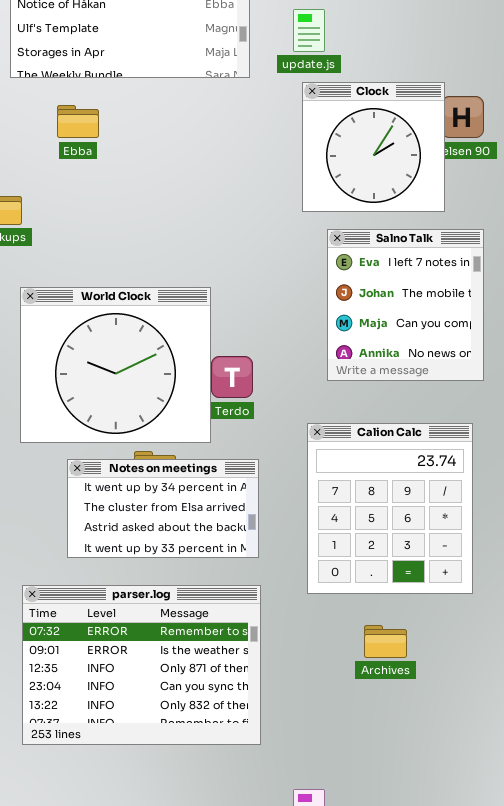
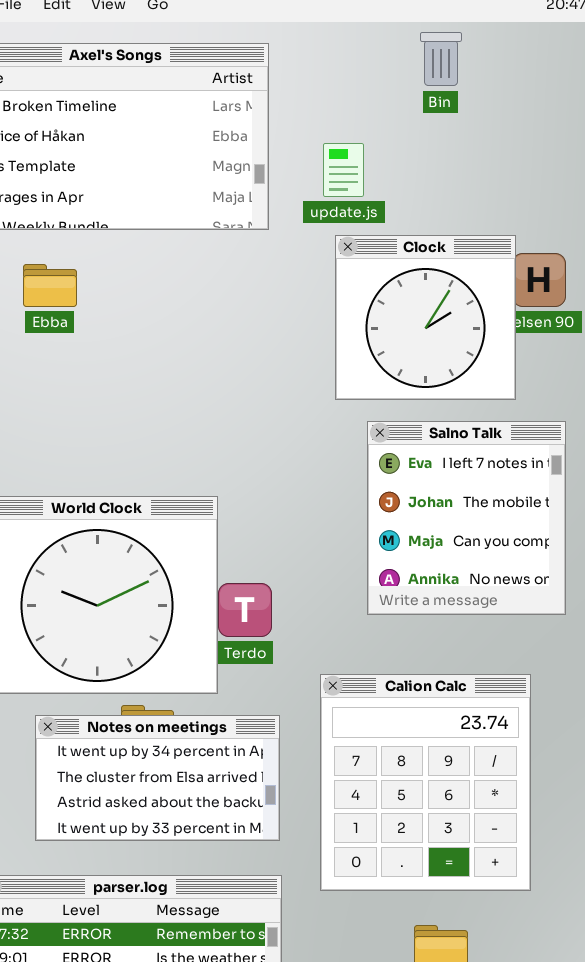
Calion Calc: [307,423,473,594] -> [320,674,531,891], moved

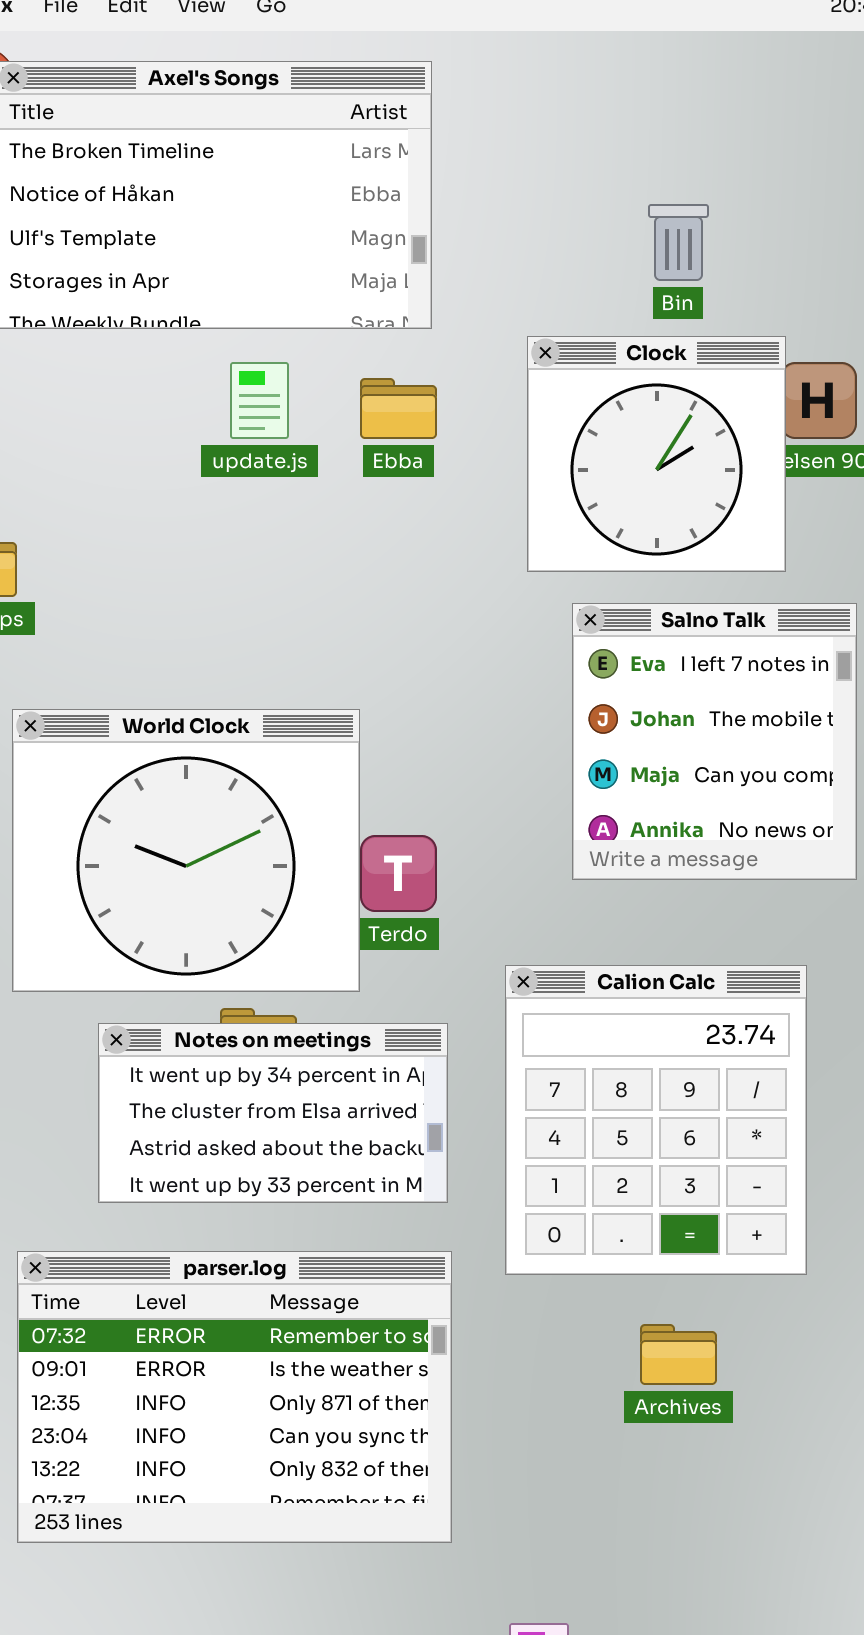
Bin: [420,32,462,86] -> [648,204,709,281], moved
update.js: [323,143,364,197] -> [230,362,289,439], moved
Ebba: [23,264,77,307] -> [360,378,437,439], moved

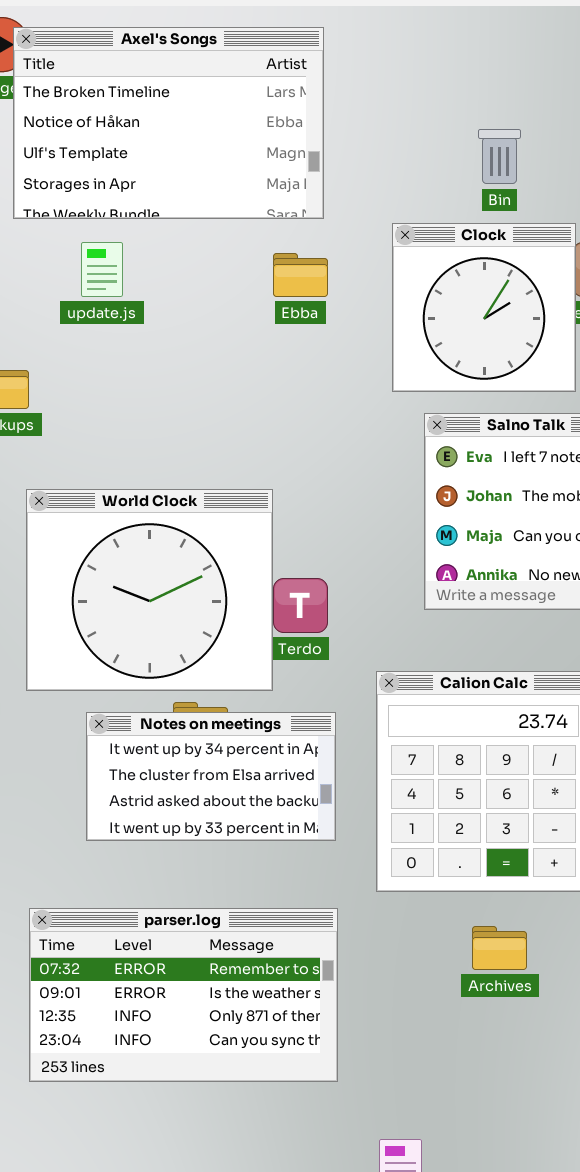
update.js: [230,362,289,439] -> [81,242,123,297], moved
parser.log: [17,1251,452,1543] -> [29,908,338,1082], resized

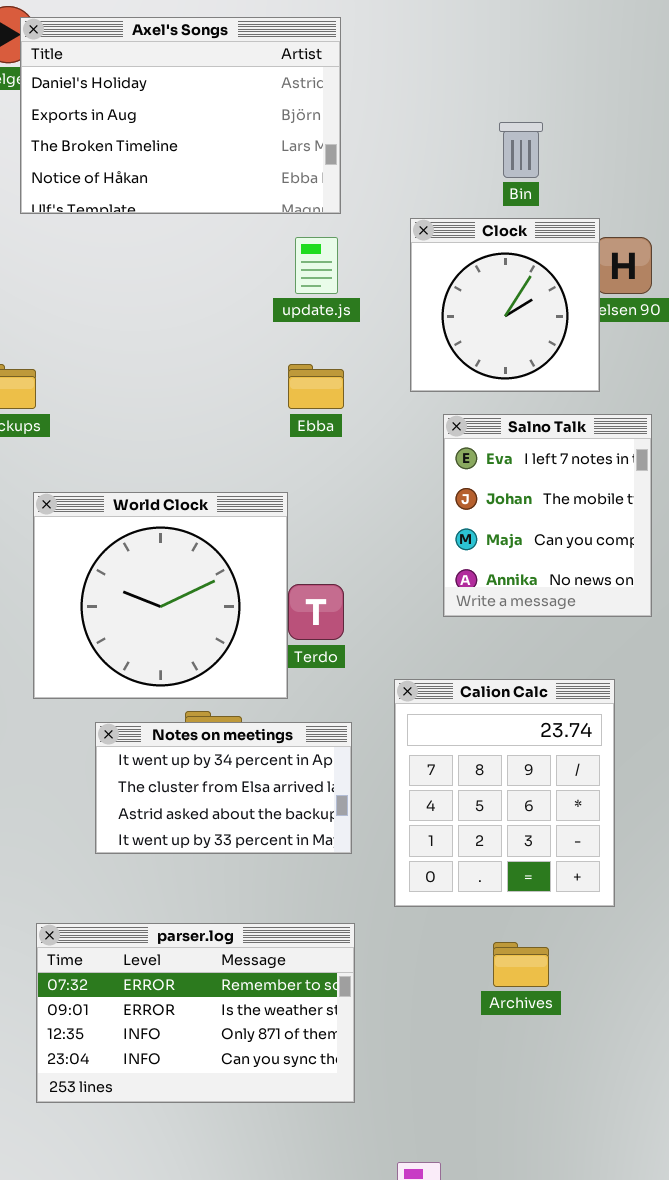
Axel's Songs: [13,27,324,219] -> [20,17,341,214], scrolled up 2 rows
update.js: [81,242,123,297] -> [295,237,338,294], moved
Ebba: [273,253,328,297] -> [288,364,344,409], moved

